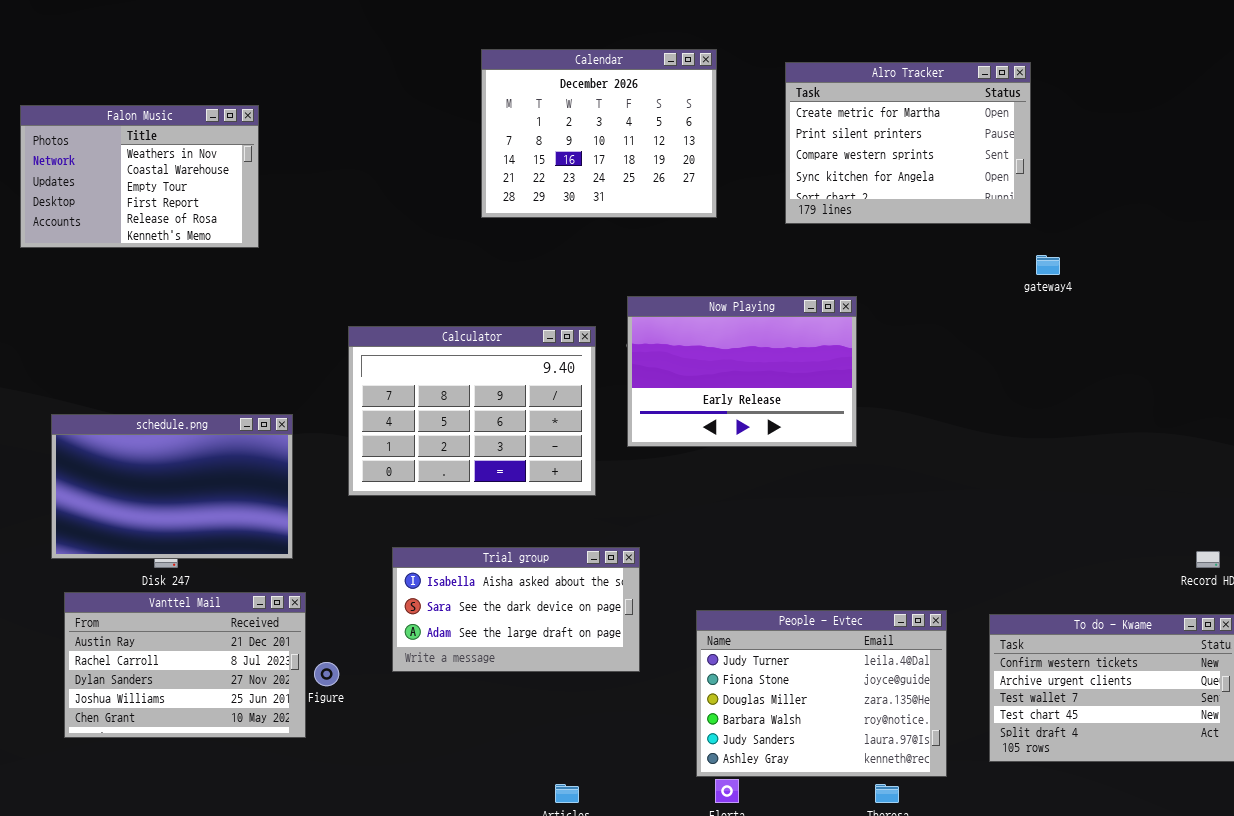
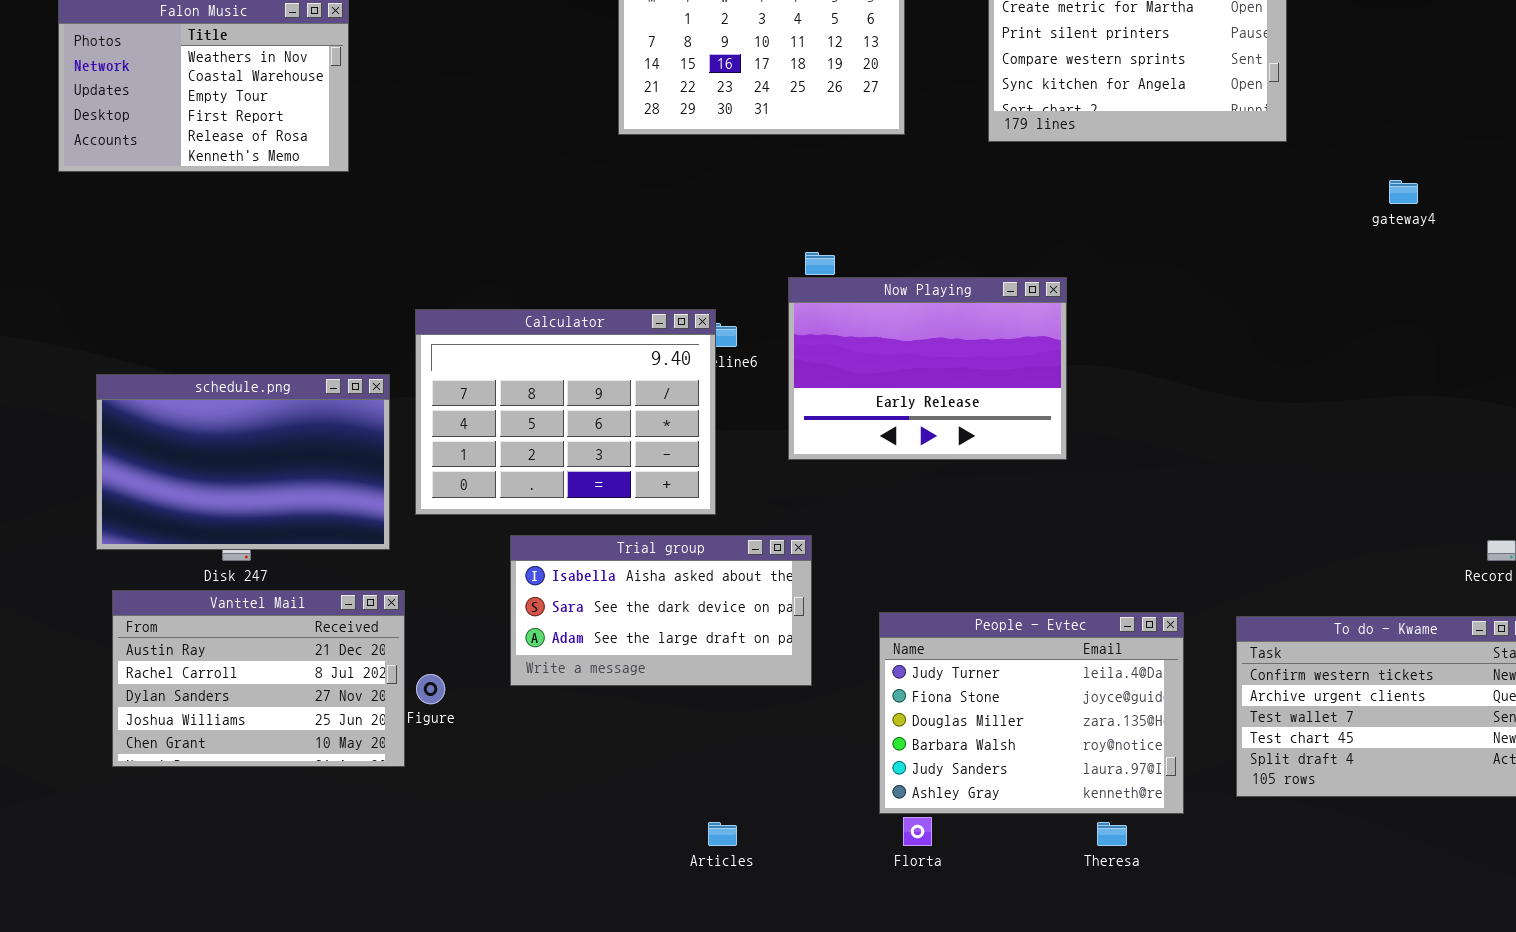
gateway4: [1036,255,1060,275] -> [1389,180,1418,204], moved
Now Playing: [627,296,857,447] -> [788,277,1067,460], moved
Calculator: [348,326,596,496] -> [415,309,716,515], moved

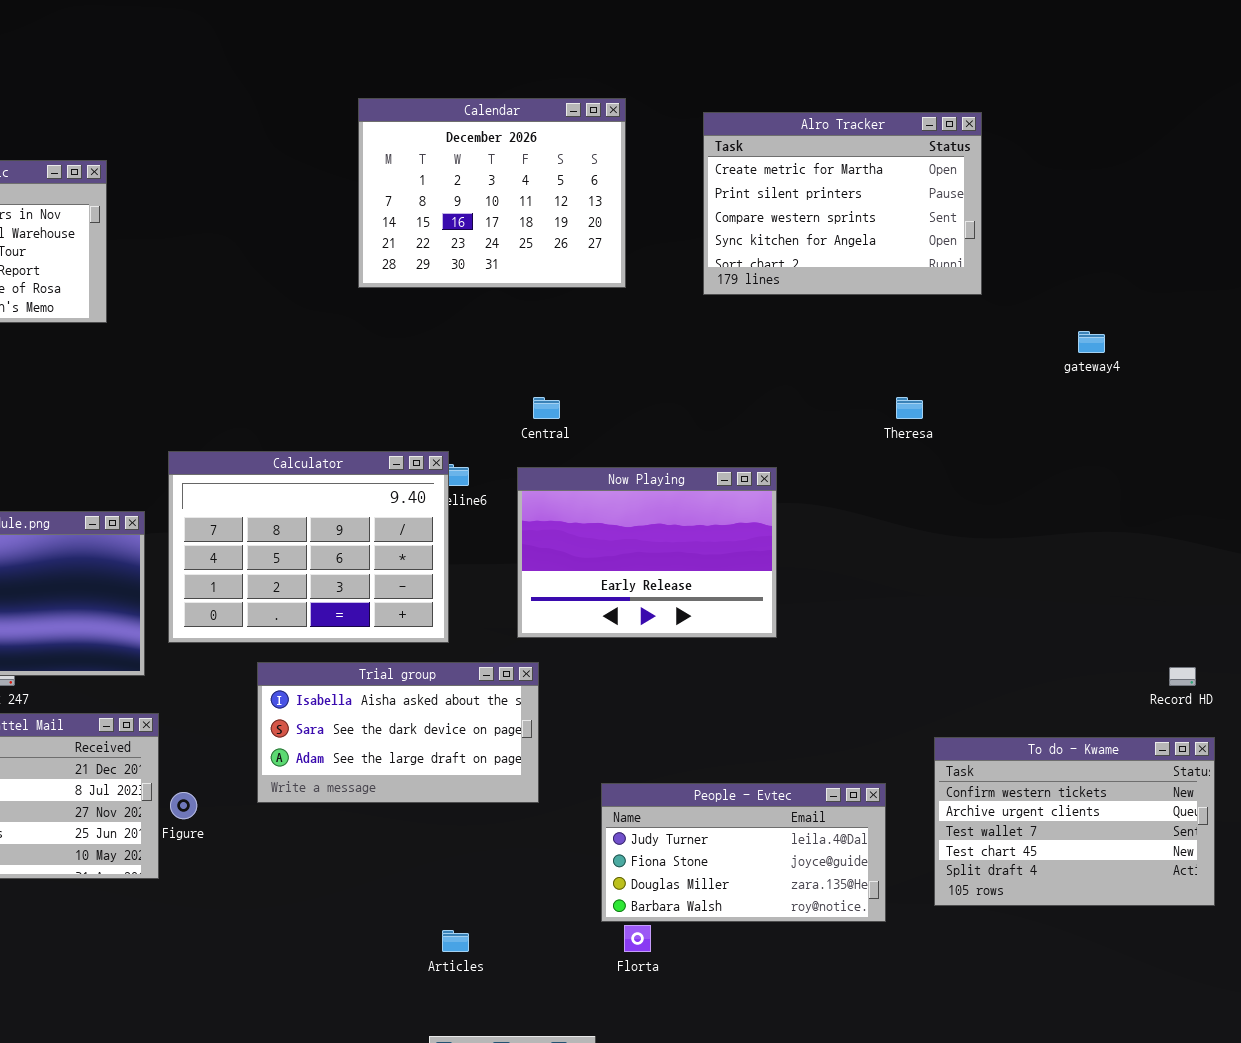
Now Playing: [788,277,1067,460] -> [517,467,777,638], moved
People - Evtec: [879,612,1184,814] -> [601,783,886,922], resized
Theresa: [1097,822,1127,846] -> [896,397,923,419], moved

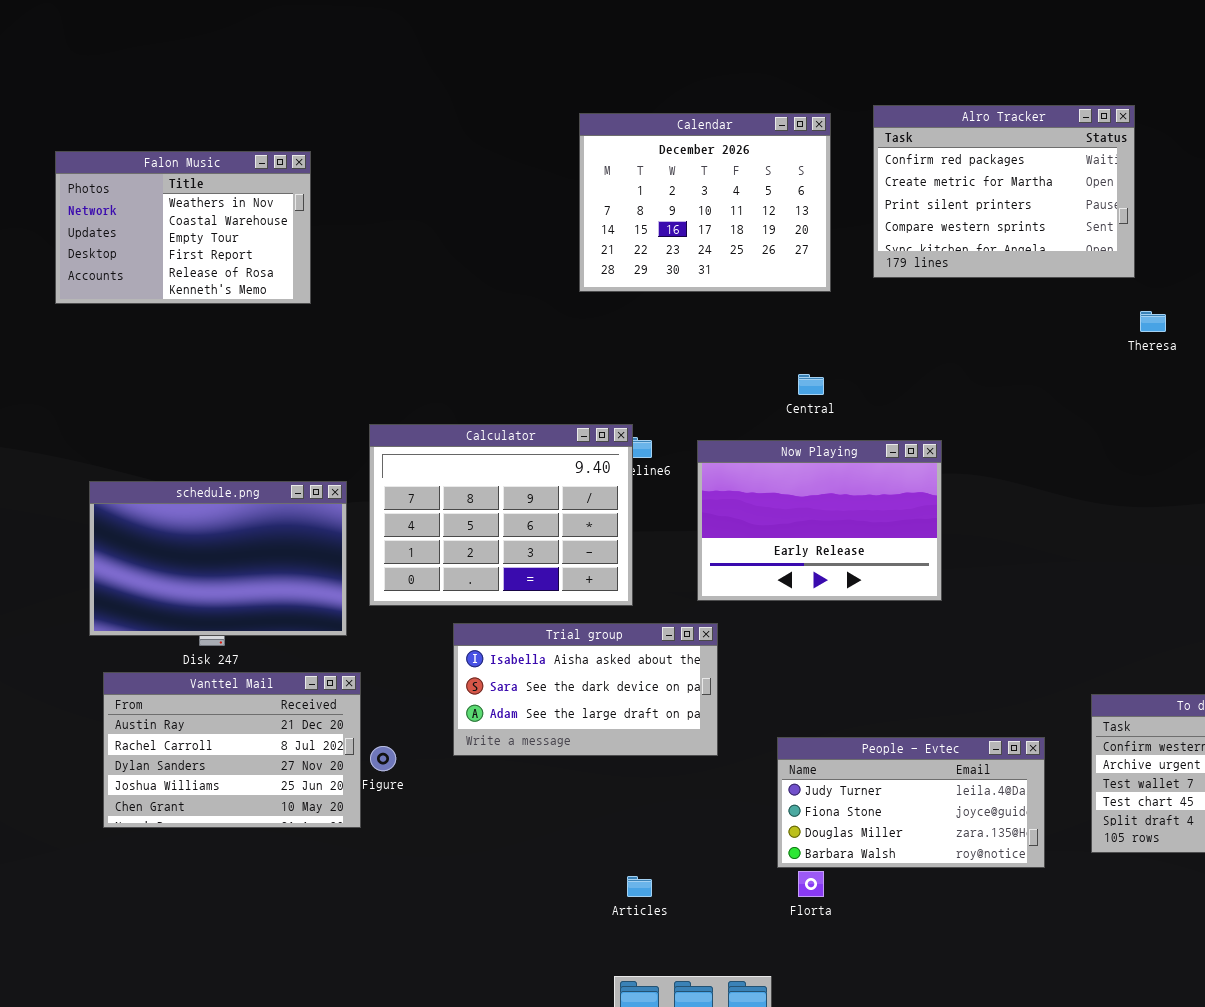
Calendar: [358,98,626,288] -> [579,113,831,292], moved
Alro Tracker: [703,112,982,295] -> [873,105,1135,278], scrolled up 1 row
Central: [533,397,560,419] -> [798,374,824,395], moved
Theresa: [896,397,923,419] -> [1140,311,1166,332], moved

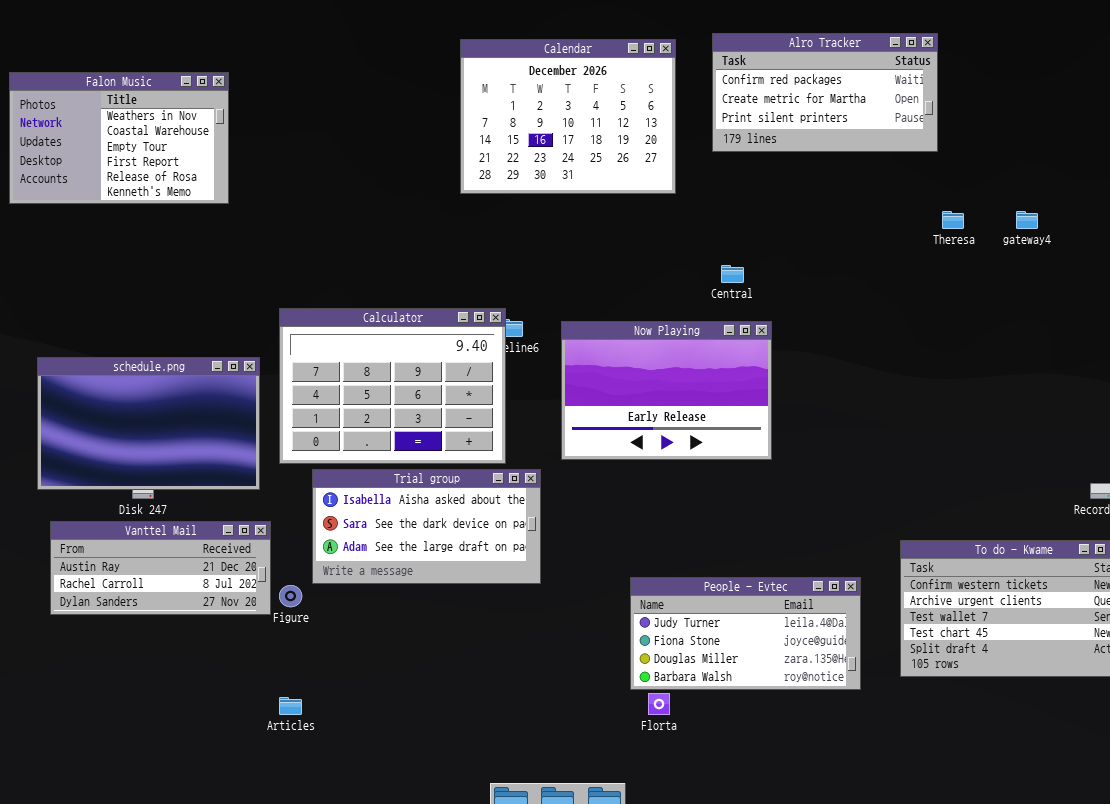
Alro Tracker: [873,105,1135,278] -> [712,33,938,152], resized
Central: [798,374,824,395] -> [721,265,744,283], moved
Trial group: [453,623,718,756] -> [312,469,541,584], moved
Vanttel Mail: [103,672,361,828] -> [50,521,271,615], resized
Articles: [627,876,652,897] -> [279,697,302,715], moved

